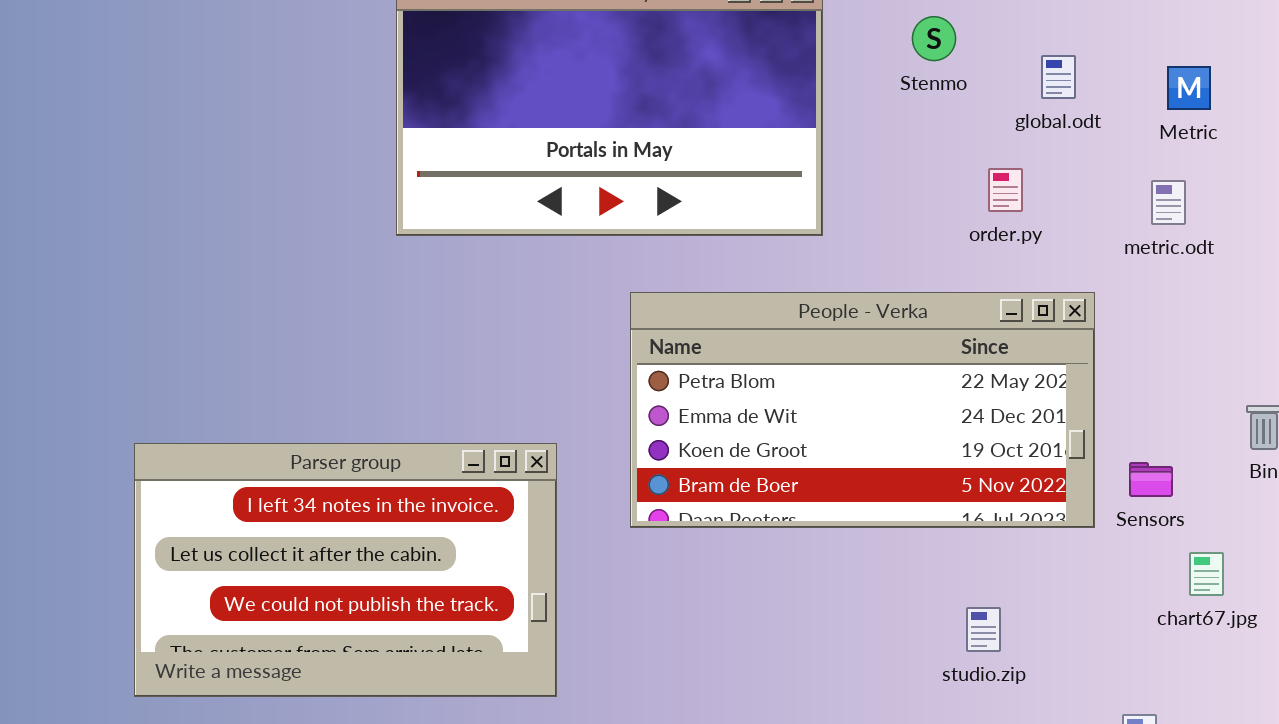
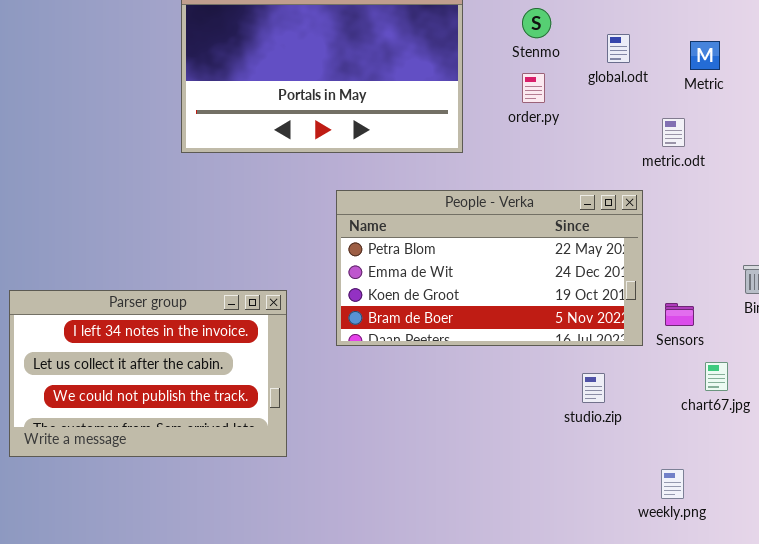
order.py: [988,168,1023,212] -> [522,73,545,103], moved
metric.odt: [1151,180,1186,225] -> [662,118,685,147], moved
studio.zip: [966,607,1001,652] -> [582,373,605,403], moved

